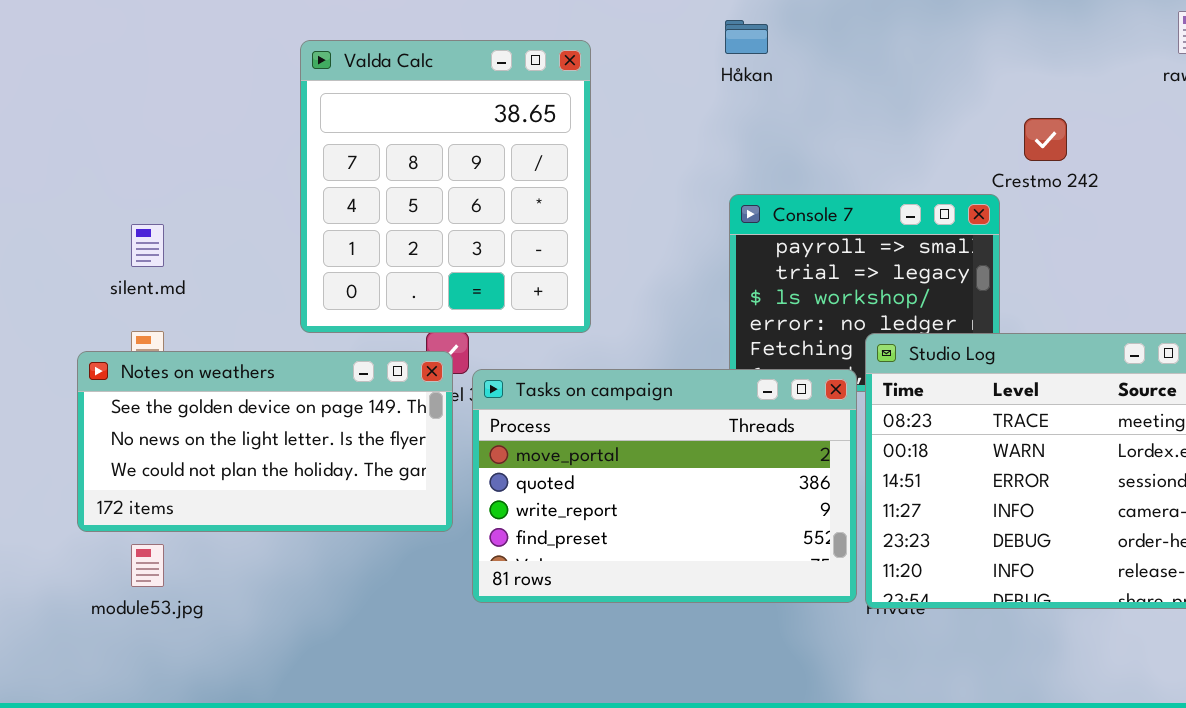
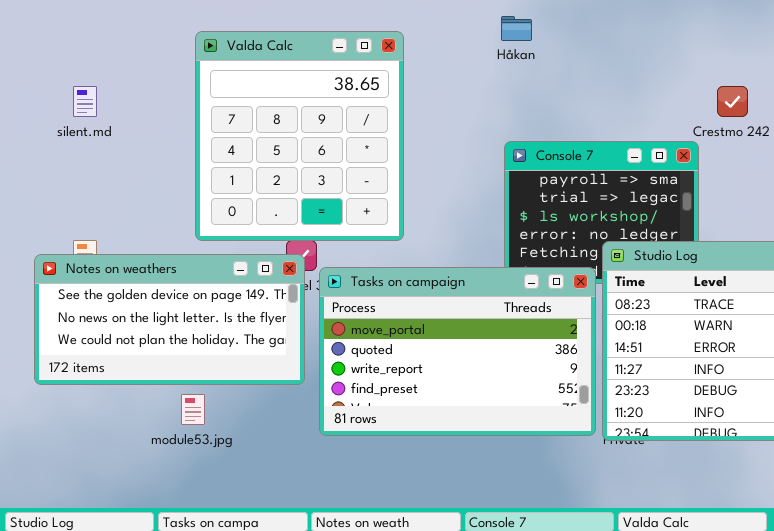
silent.md: [131,224,164,267] -> [73,86,97,117], moved
module53.jpg: [131,544,164,587] -> [181,394,205,425], moved

